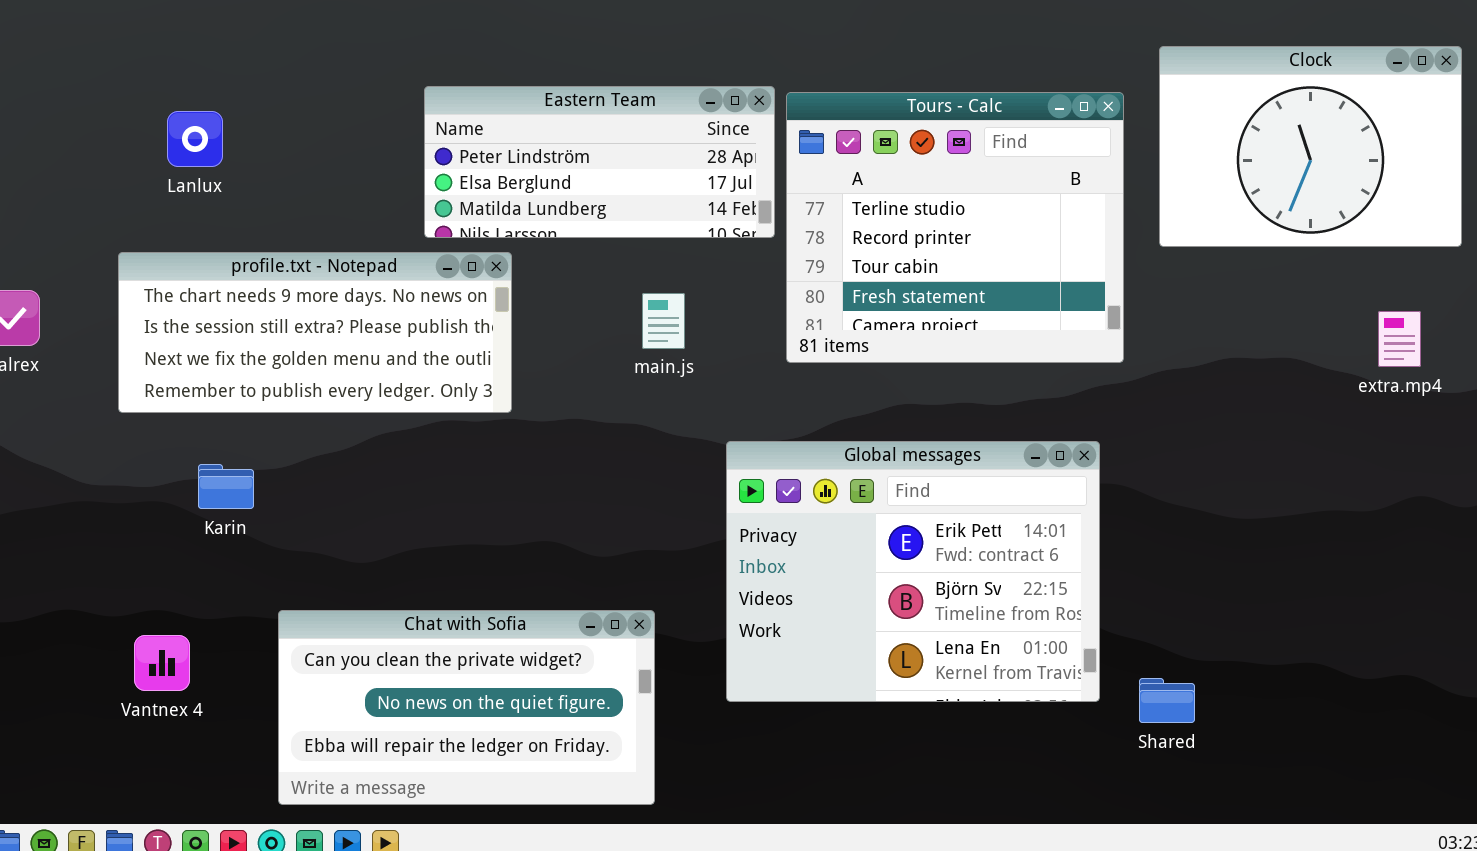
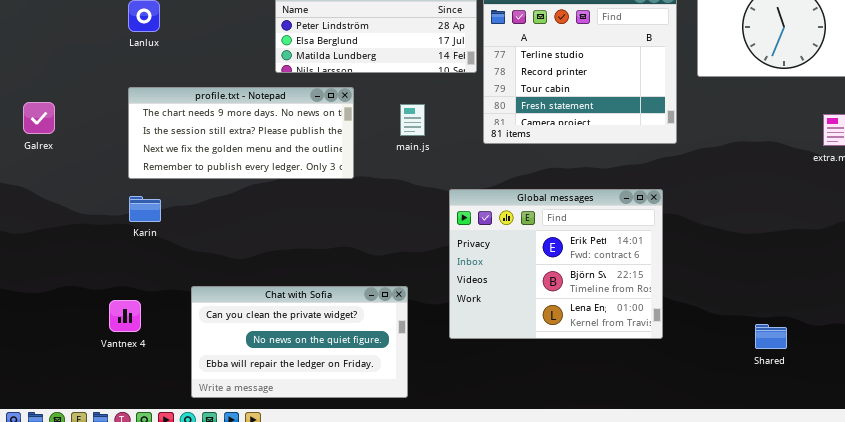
profile.txt - Notepad: [118,252,512,413] -> [128,87,354,179], moved
Karin: [198,464,254,509] -> [129,196,161,222], moved
Shared: [1139,678,1195,723] -> [755,324,787,349], moved

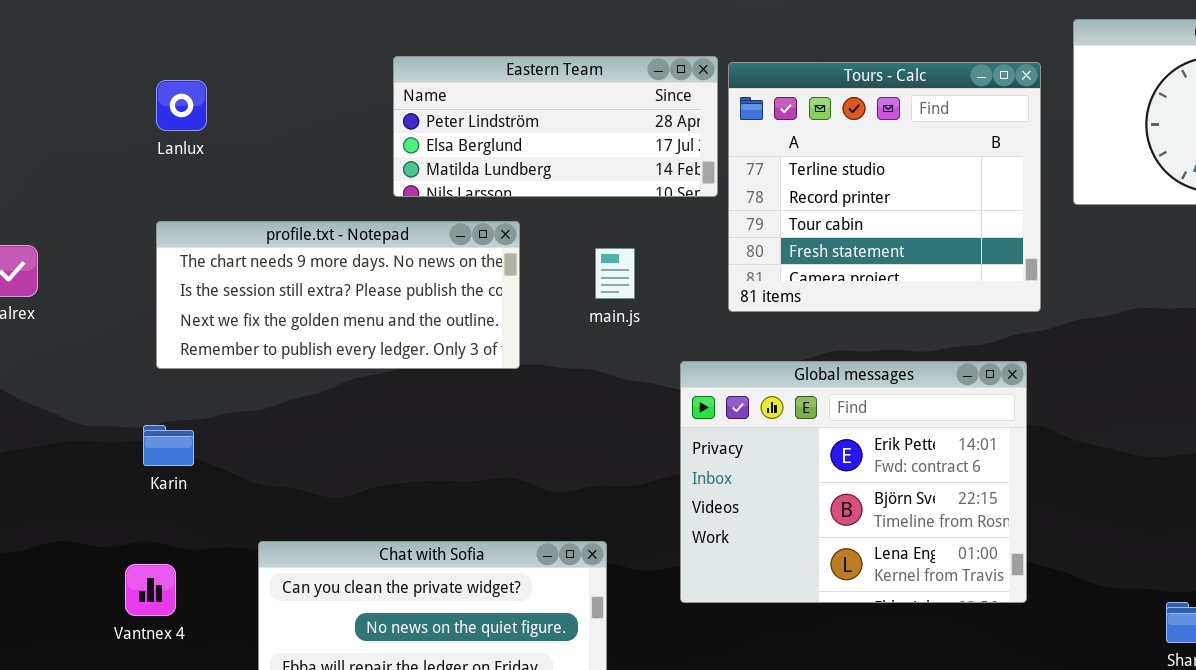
Global messages: [449,189,663,339] -> [680,361,1027,603], moved
Karin: [129,196,161,222] -> [143,425,194,466], moved

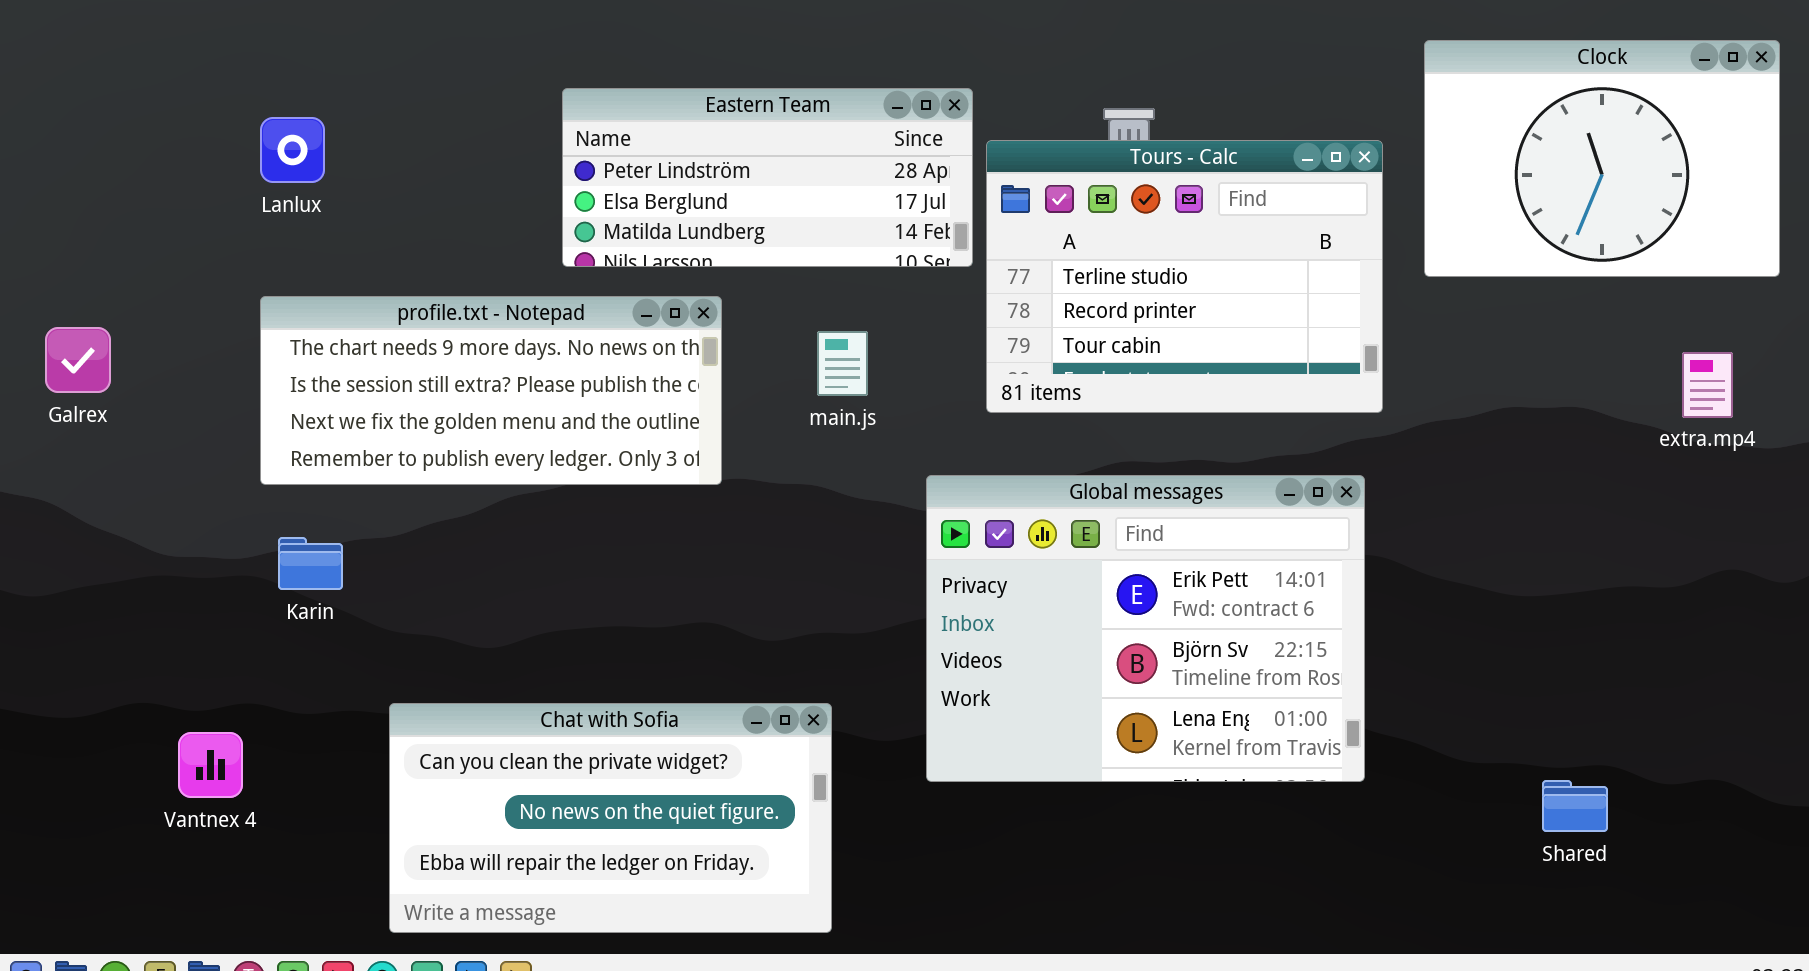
Tours - Calc: [728,62,1041,312] -> [986,140,1383,413], resized
Karin: [143,425,194,466] -> [278,537,343,590], moved
Vantnex 4: [125,564,176,616] -> [178,732,243,798], moved

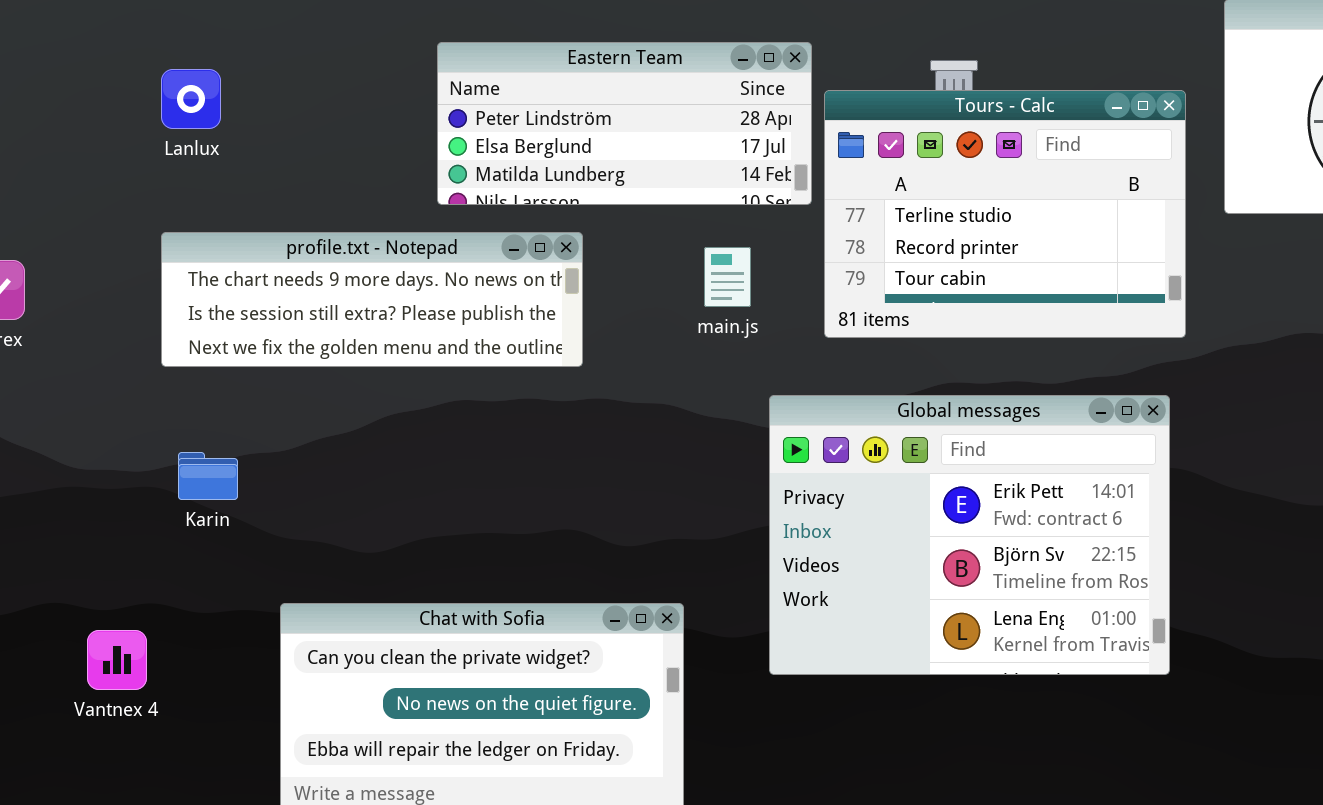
profile.txt - Notepad: [260,296,722,485] -> [161,232,583,367], resized
main.js: [817,331,868,396] -> [704,247,751,307], moved

